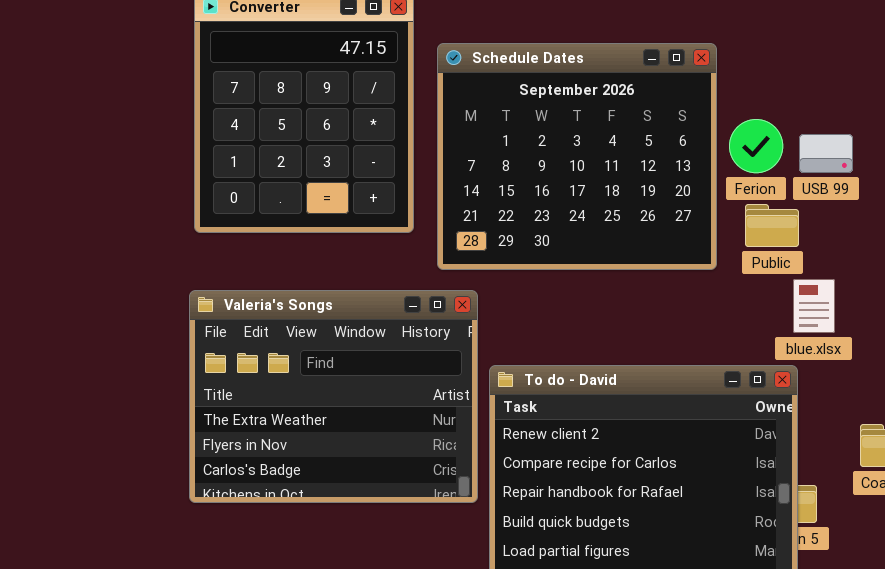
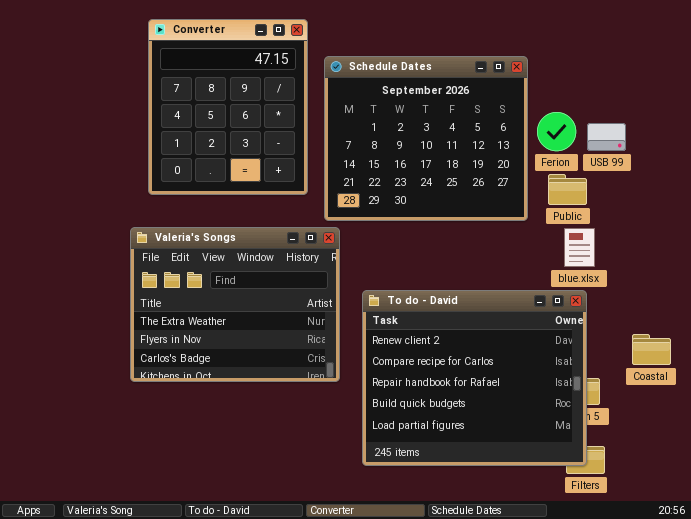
blue.xlsx: [793,279,835,333] -> [564,228,595,267], moved
Valeria's Songs: [189,290,478,503] -> [130,227,340,382], moved

